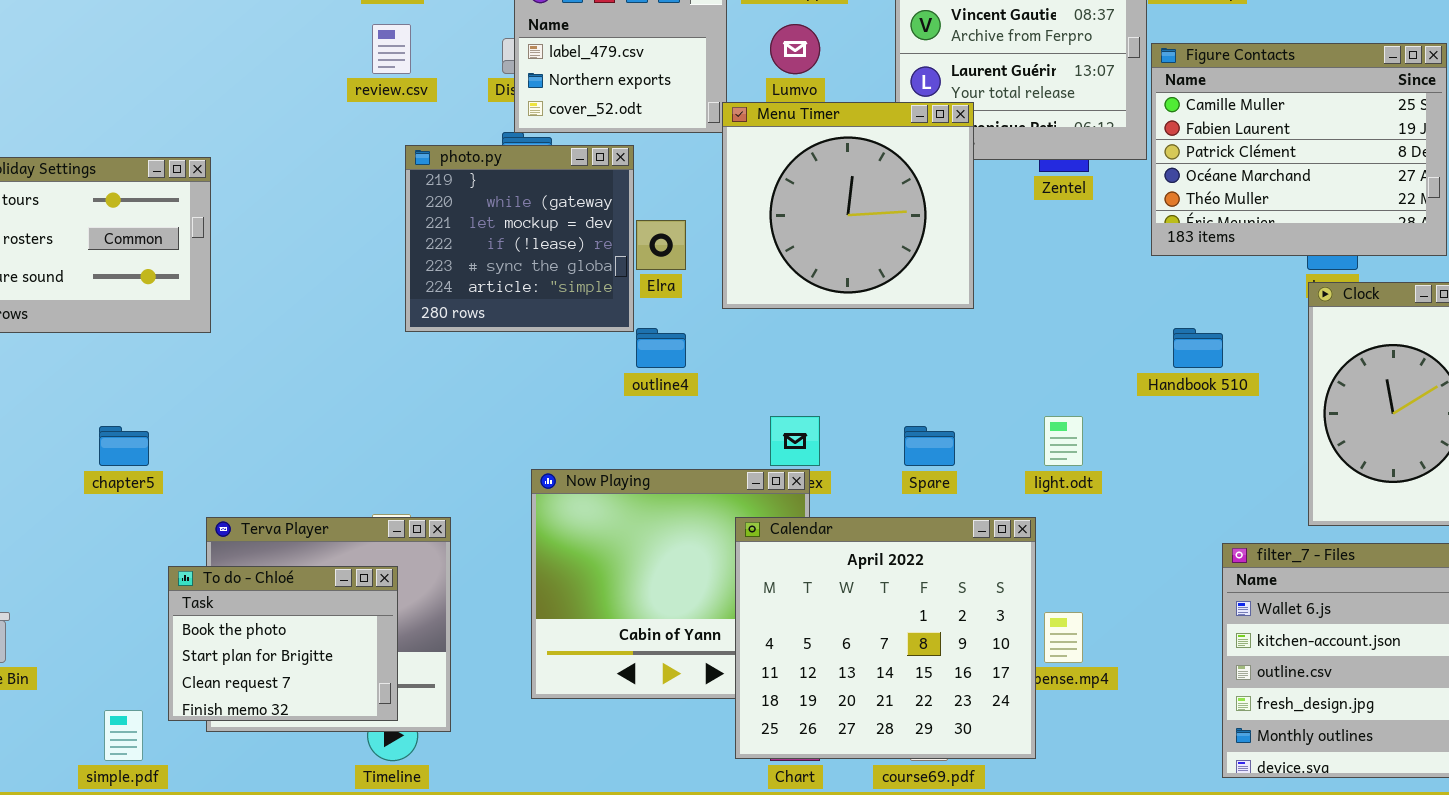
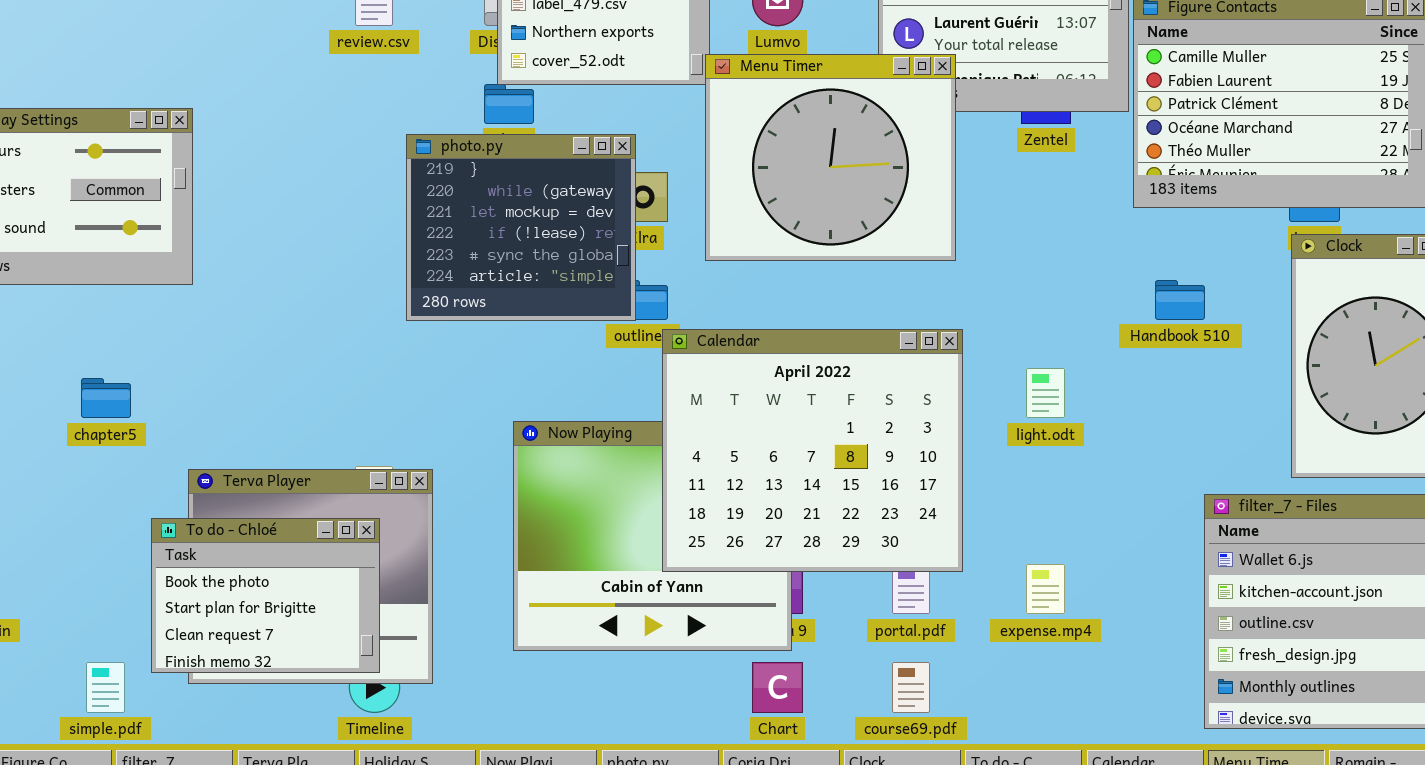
photo.py: [405,145,634,332] -> [406,134,636,321], moved
Calendar: [735,517,1036,759] -> [662,329,963,572], moved

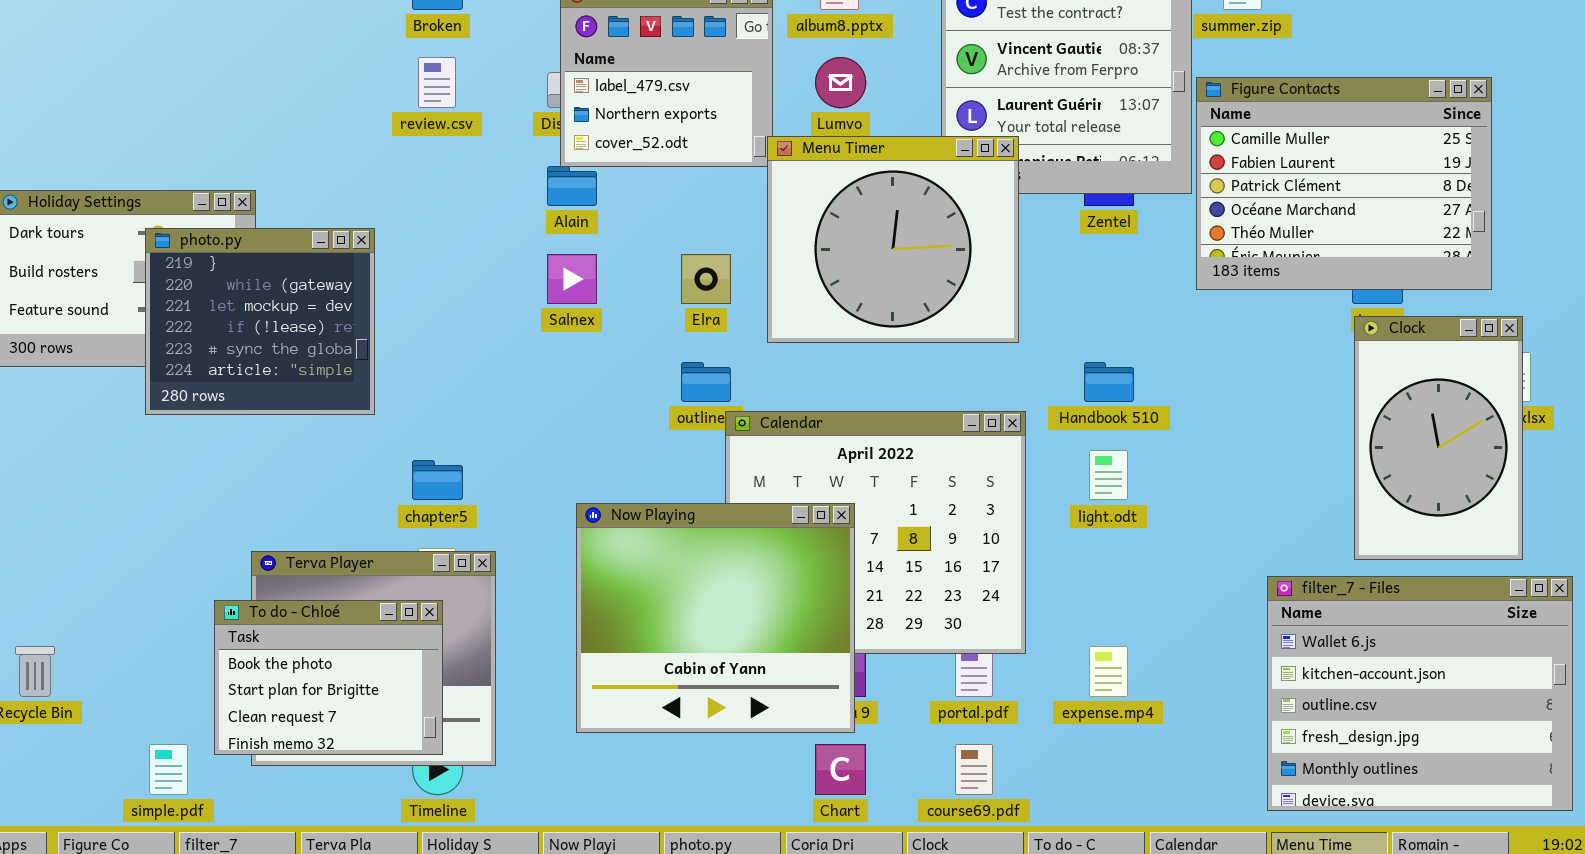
photo.py: [406,134,636,321] -> [145,228,375,415], moved
Handbook 510: [1155,280,1205,320] -> [1084,362,1134,402], moved
chapter5: [81,378,131,418] -> [412,460,463,500], moved
Now Playing: [513,421,792,651] -> [576,503,855,733], raised

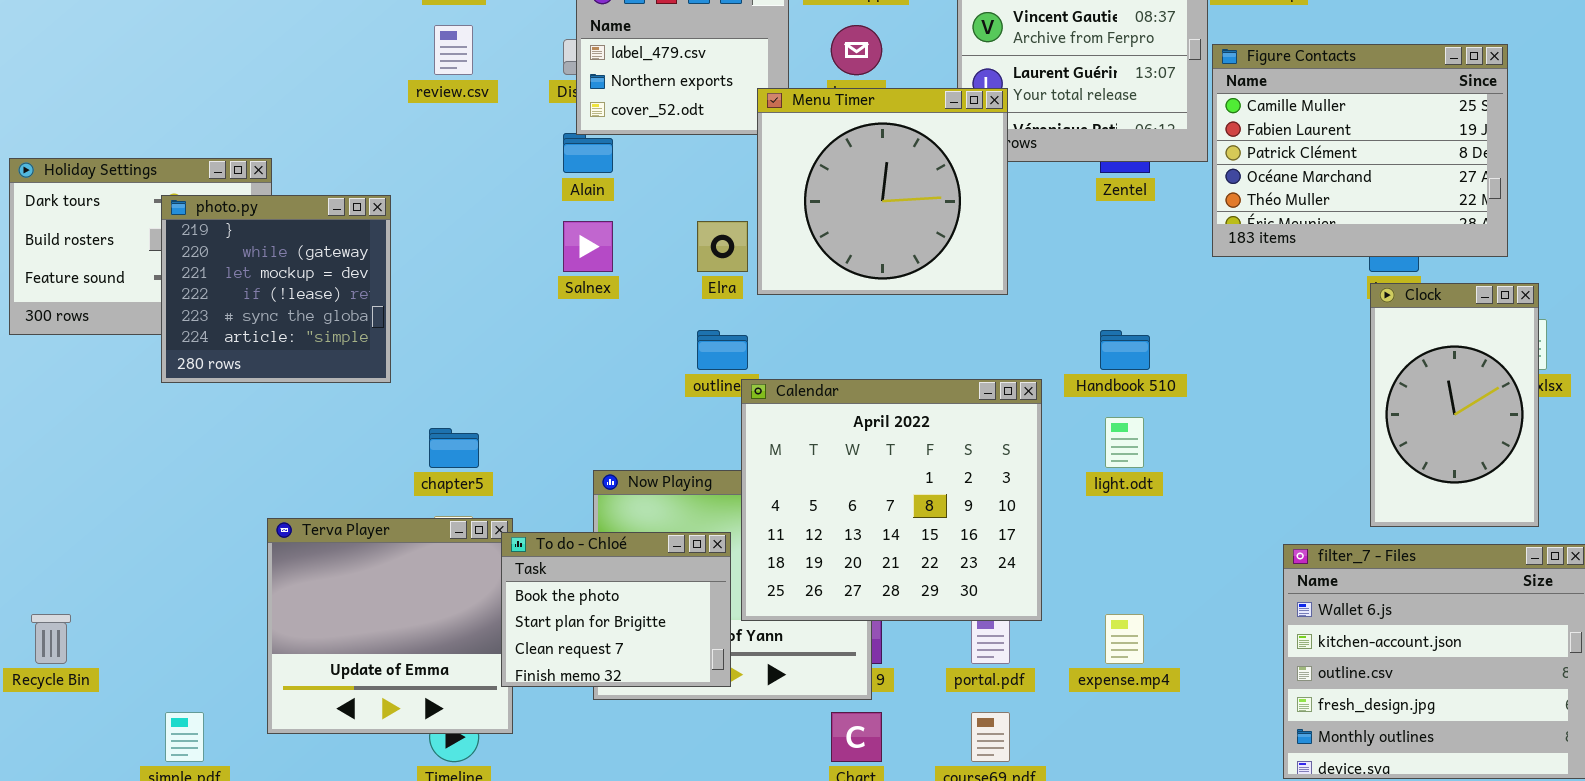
Menu Timer: [767,136,1019,343] -> [757,88,1008,295], moved
Calendar: [725,411,1026,654] -> [741,379,1042,621], raised
To do - Chloé: [214,600,443,755] -> [501,532,731,687], moved

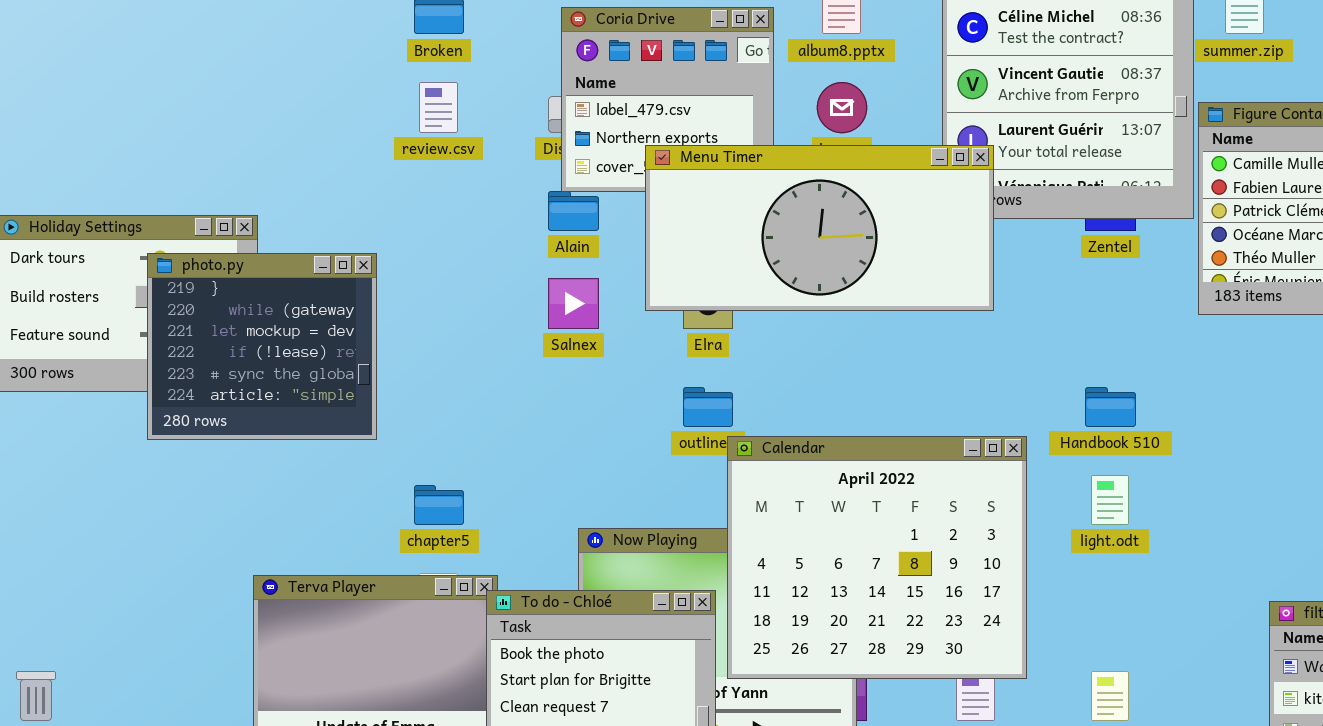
Menu Timer: [757,88,1008,295] -> [645,145,994,311], resized

